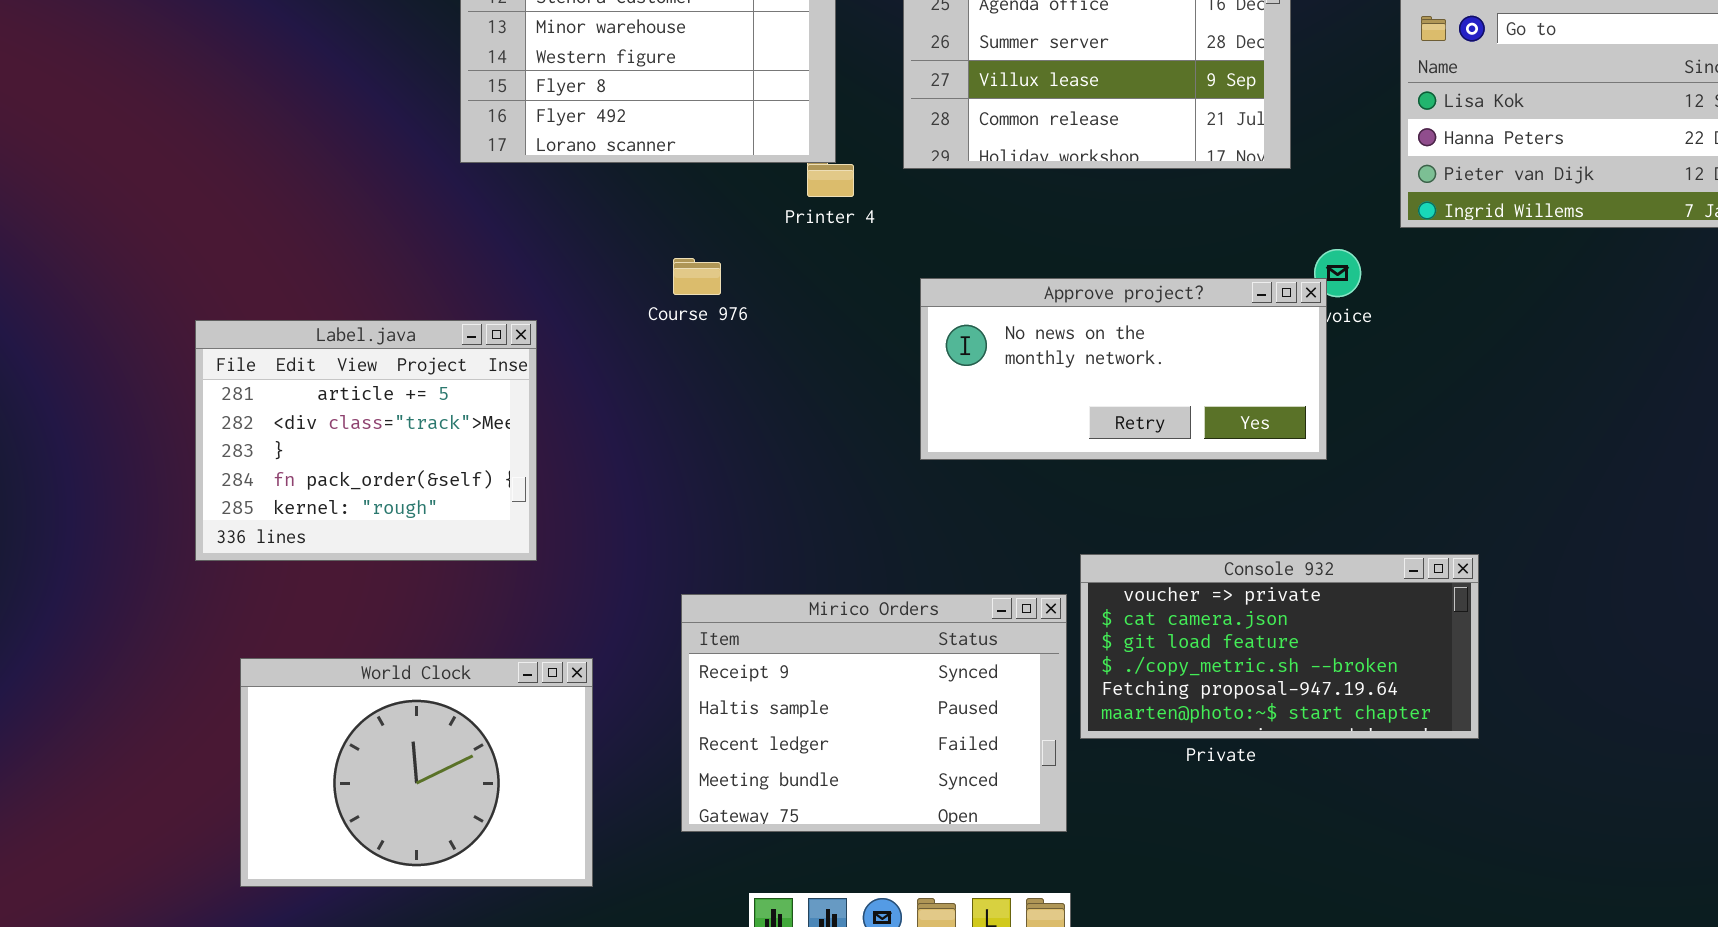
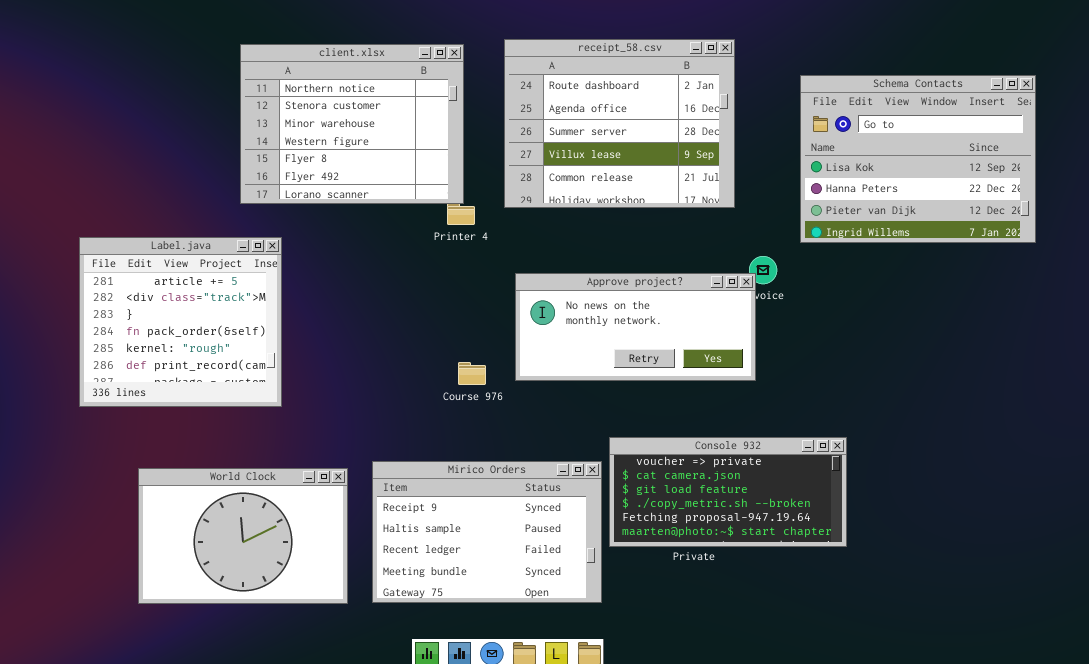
Course 976: [673,258,721,295] -> [458,362,486,385], moved
Label.java: [195,320,537,561] -> [79,237,282,407], moved, resized
World Clock: [240,658,593,887] -> [138,468,348,604], moved

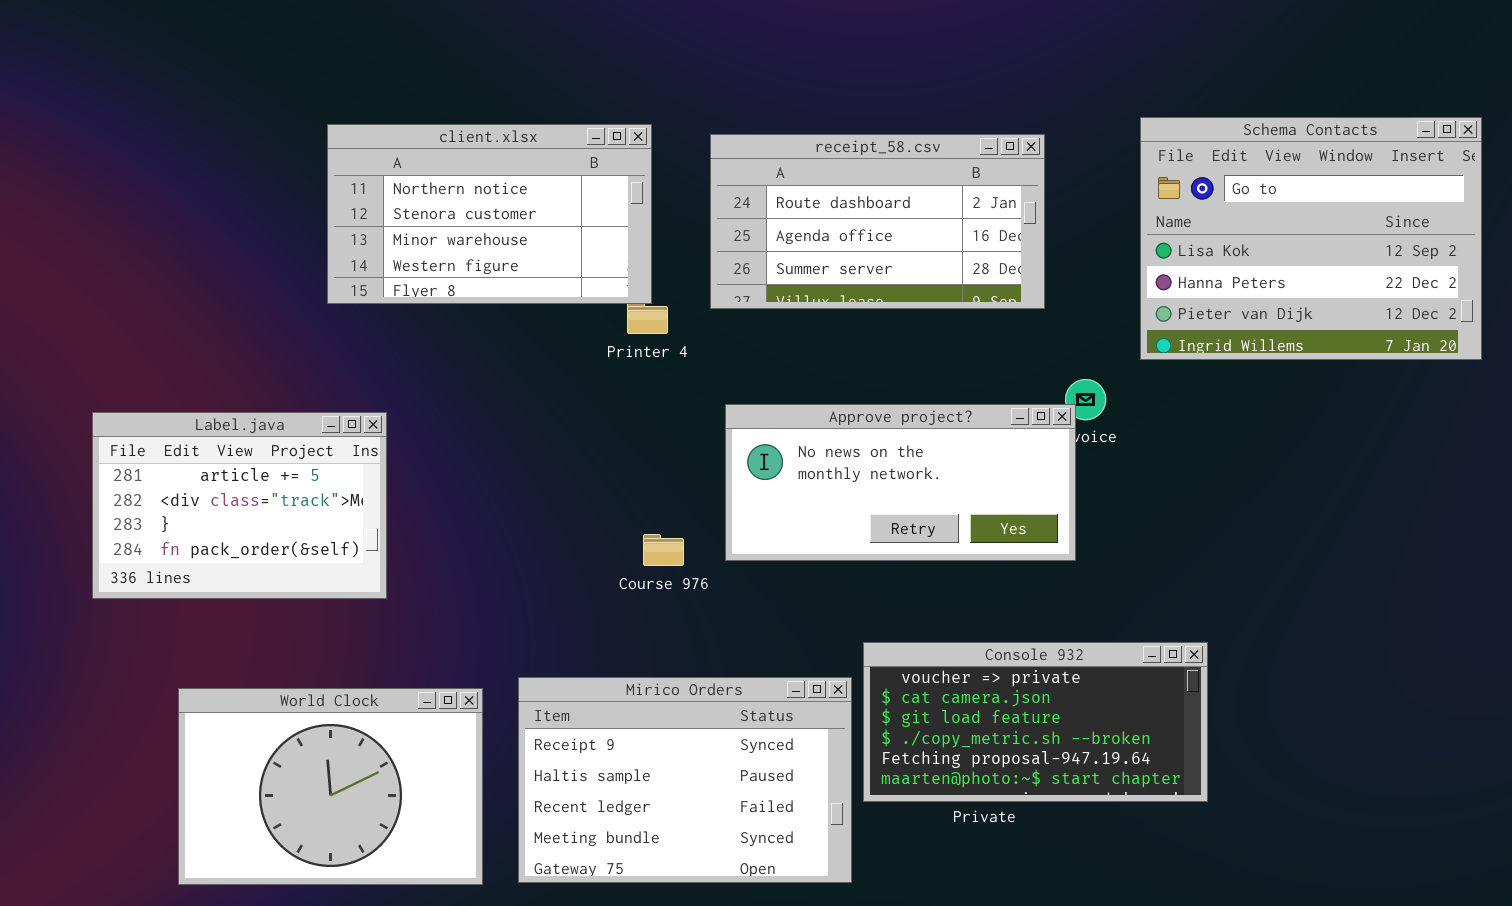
receipt_58.csv: [504,39,735,208] -> [710,134,1045,309], resized
client.xlsx: [240,44,464,204] -> [327,124,652,304], resized
Label.java: [79,237,282,407] -> [92,412,387,599], resized

